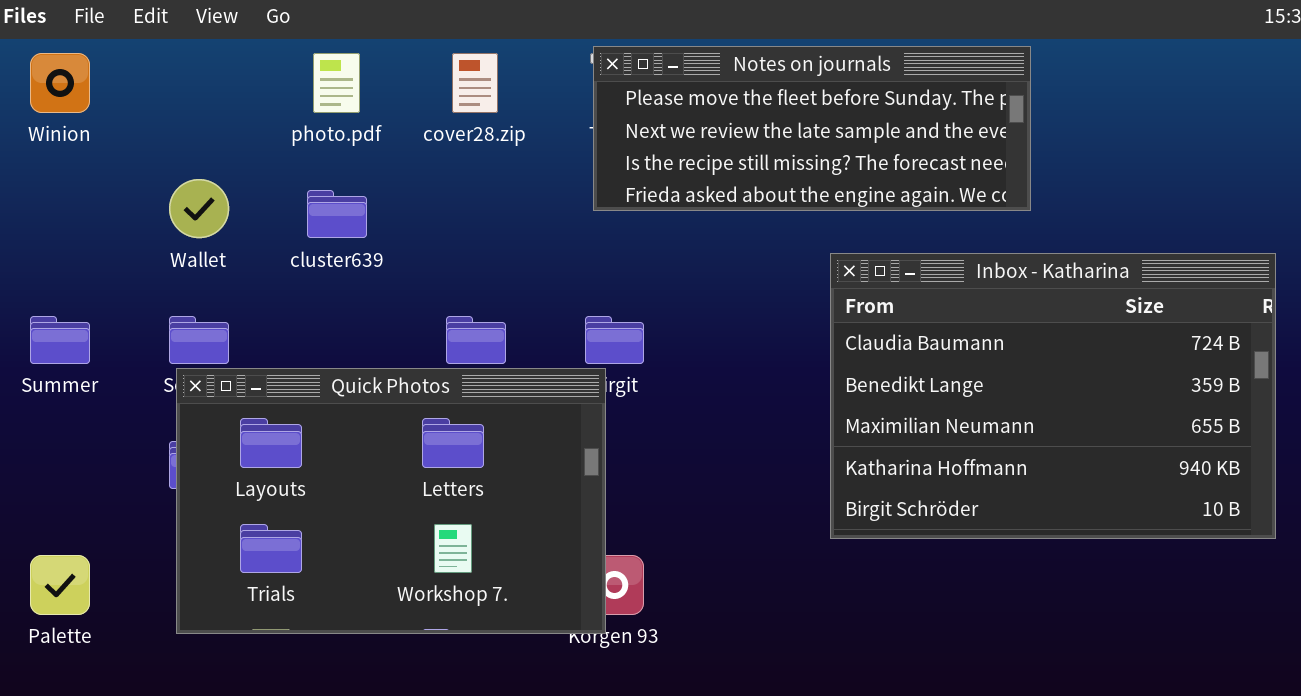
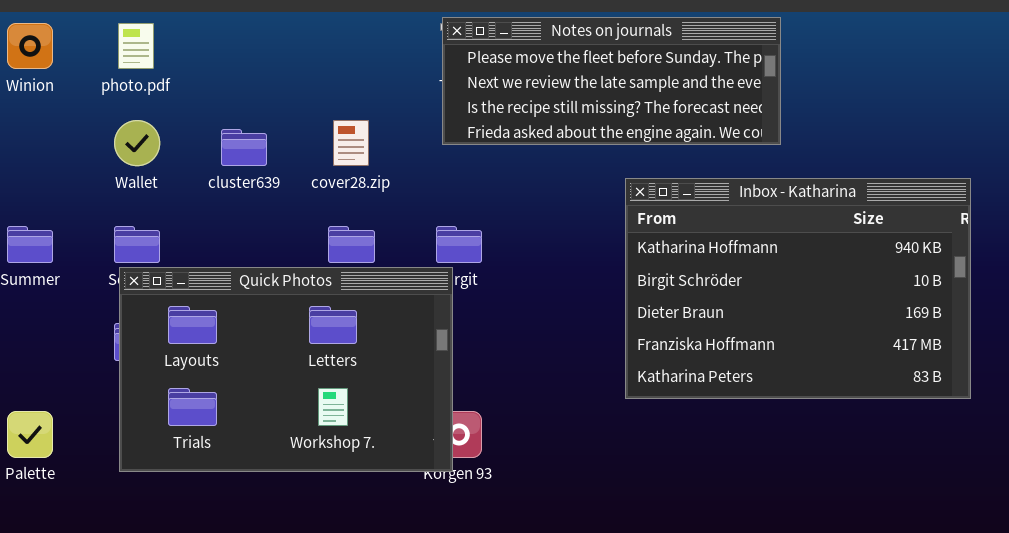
photo.pdf: [313,53,360,113] -> [118,23,154,69], moved
cover28.zip: [452,53,498,113] -> [333,120,369,166], moved
Inbox - Katharina: [830,253,1276,539] -> [625,178,971,399], scrolled down 3 rows

